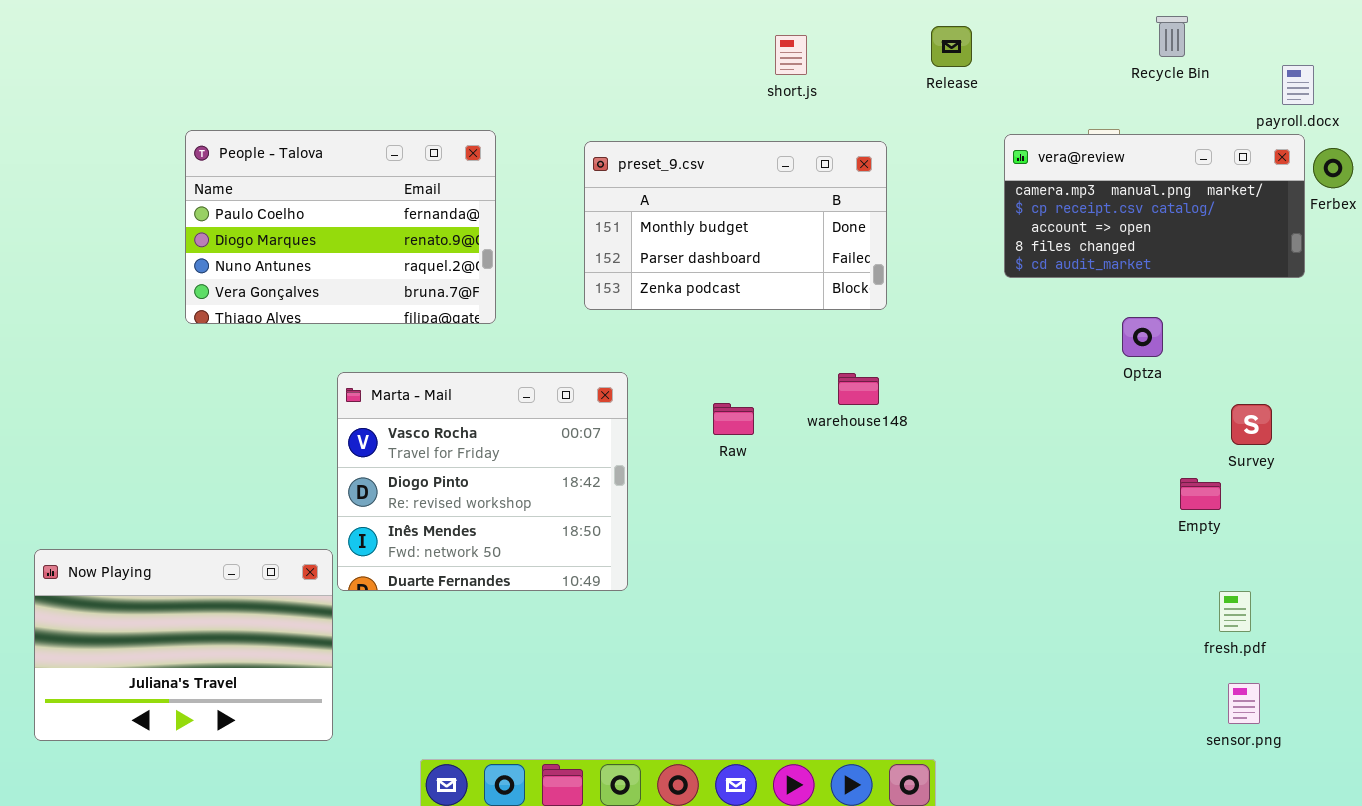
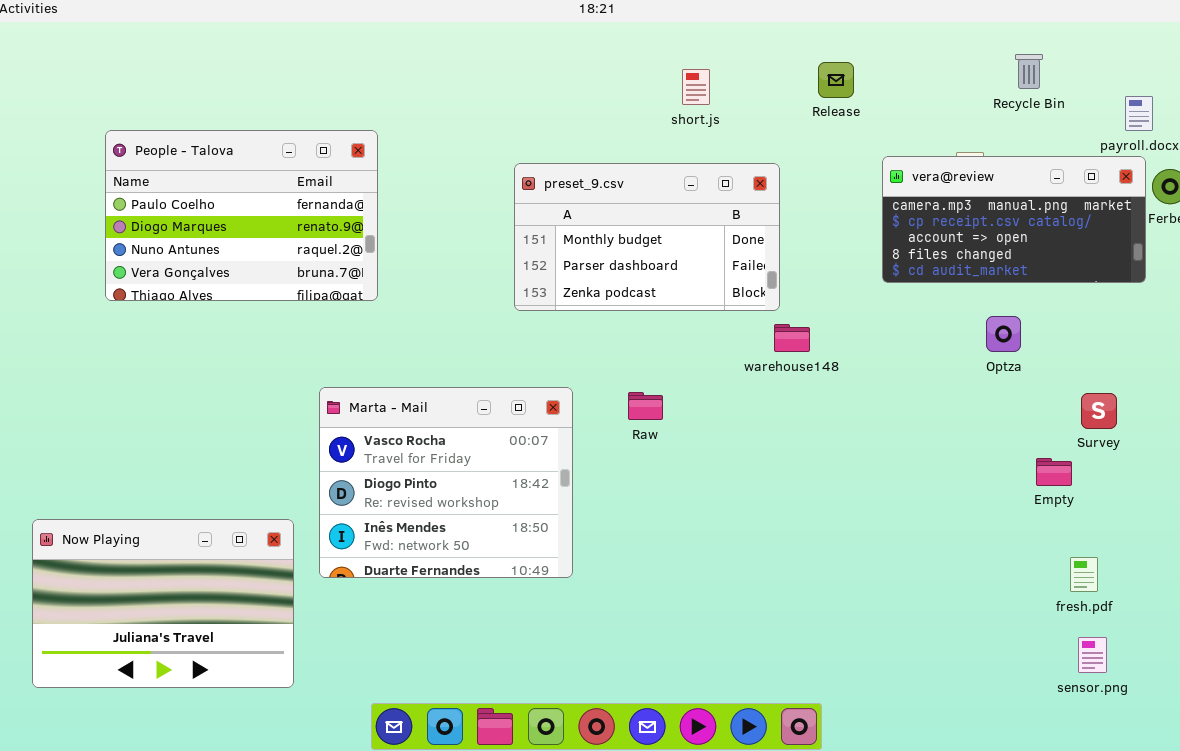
People - Talova: [185,130,496,324] -> [105,130,378,301], moved
Marta - Mail: [337,372,628,591] -> [319,387,573,578], moved
warehouse148: [838,373,879,405] -> [774,324,810,352], moved

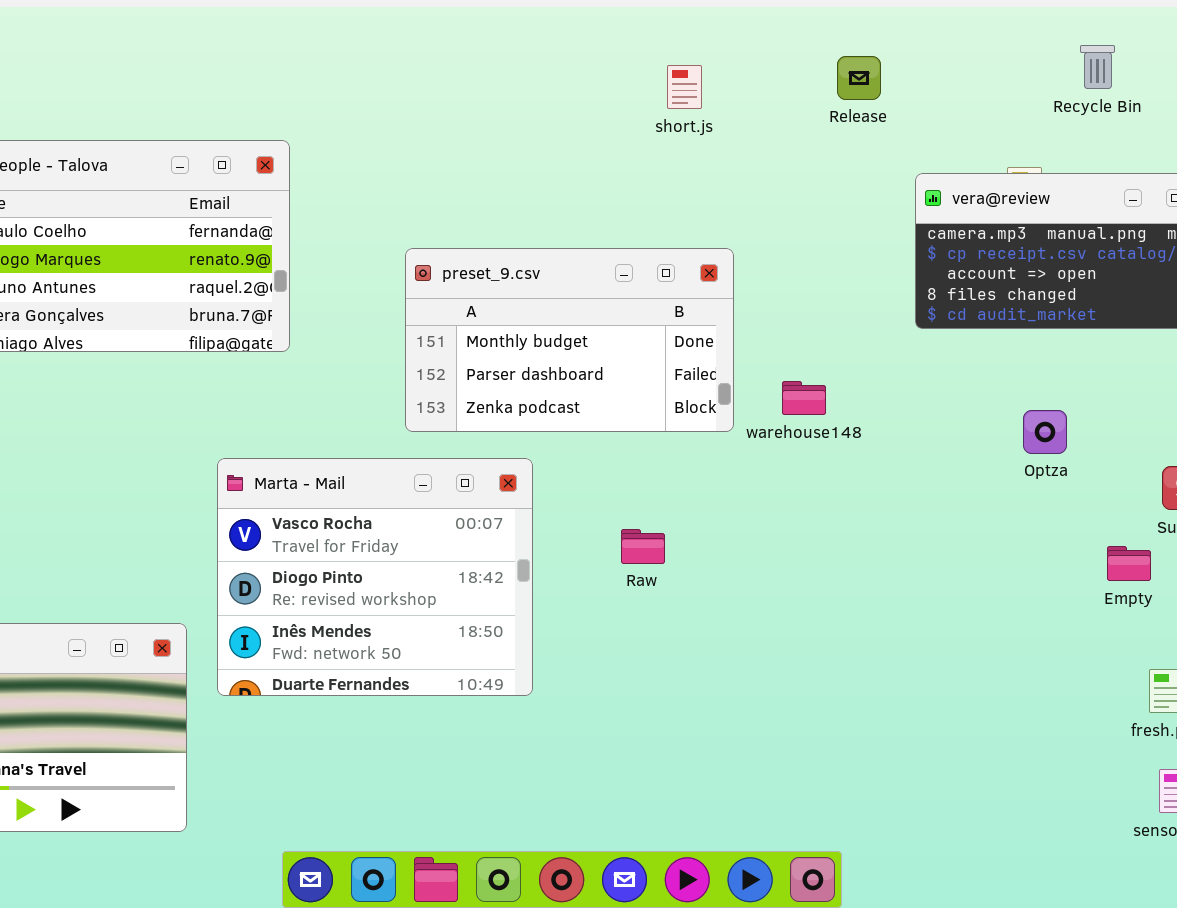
preset_9.csv: [514,163,780,311] -> [405,248,734,432], moved
Optza: [986,316,1021,352] -> [1023,410,1067,454], moved
Raw: [628,392,663,420] -> [621,529,665,564], moved

